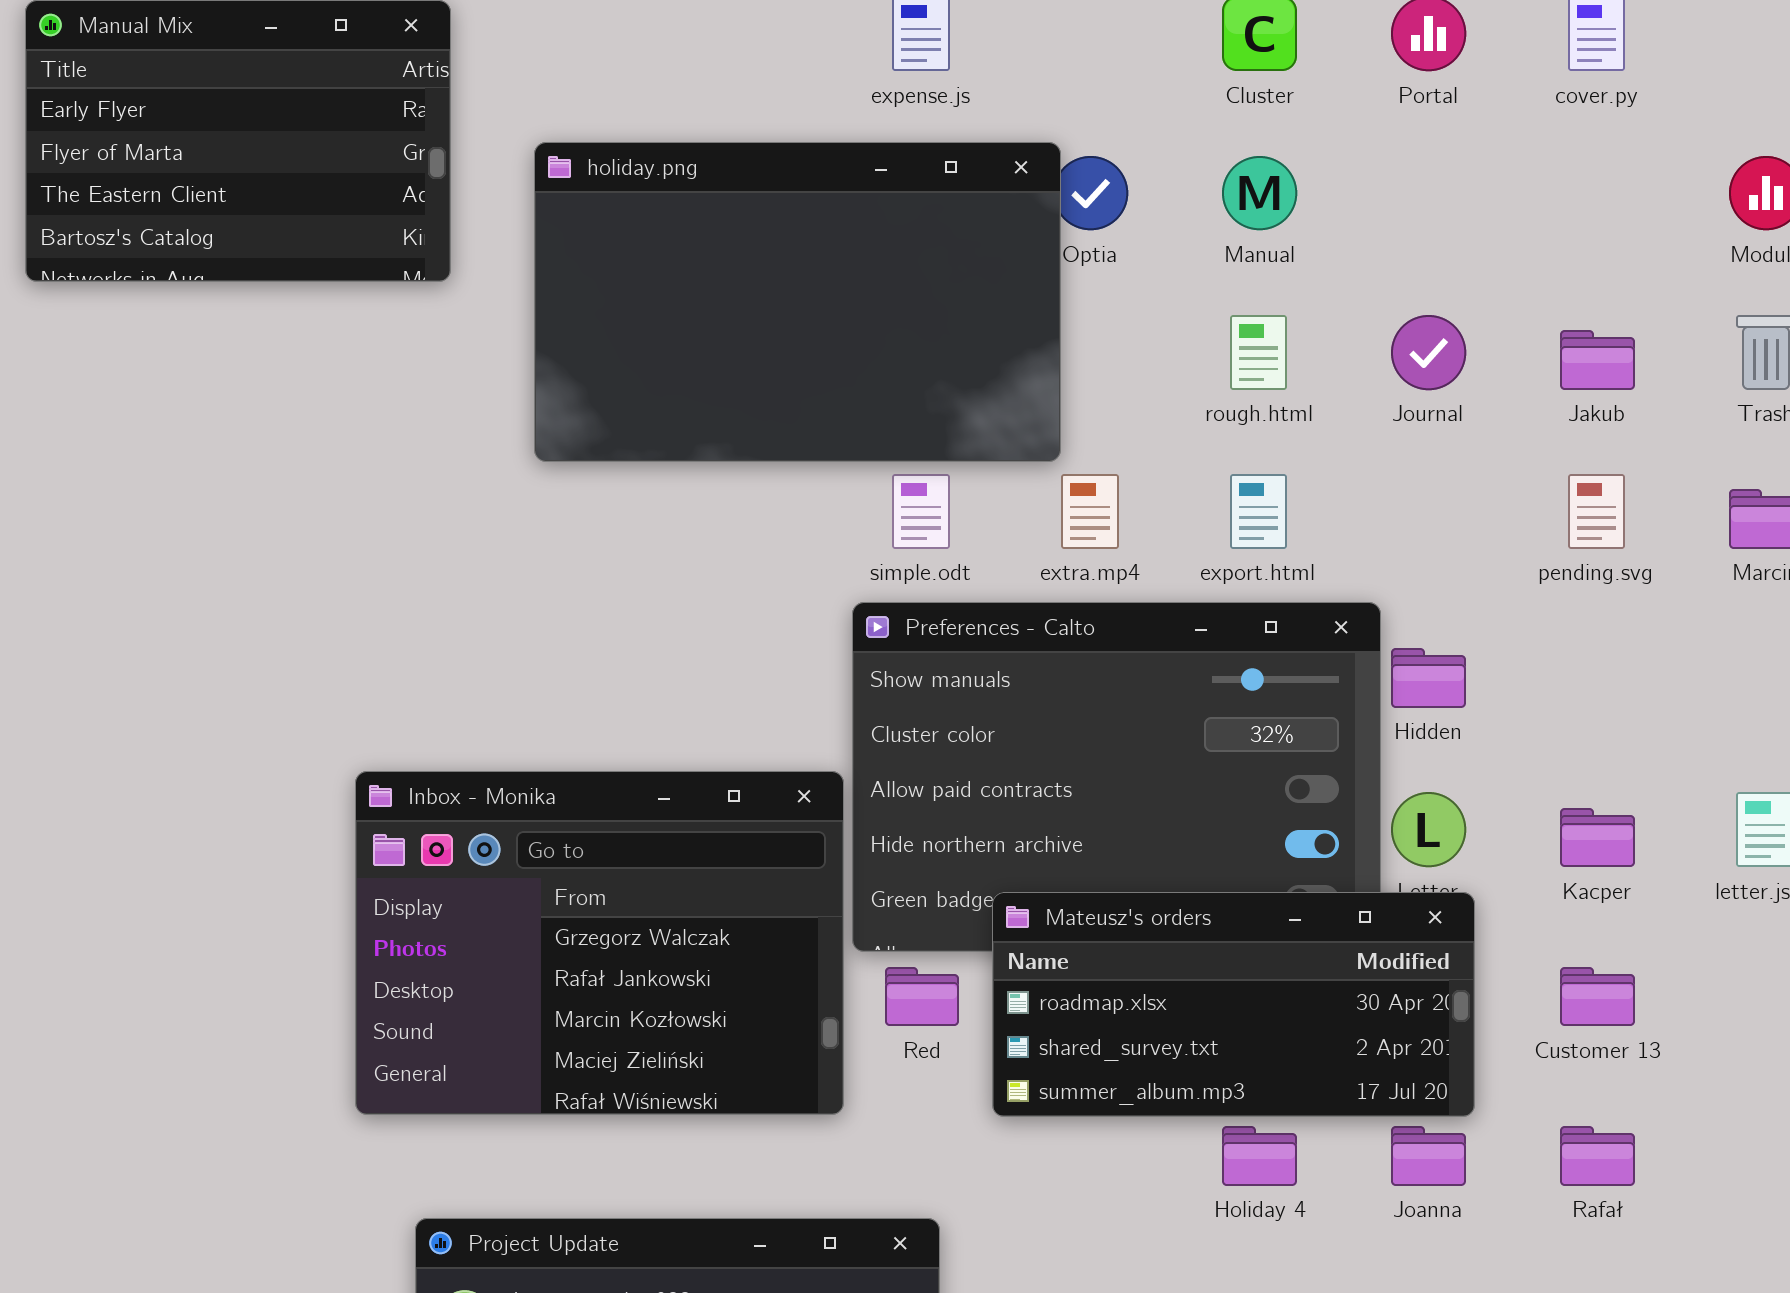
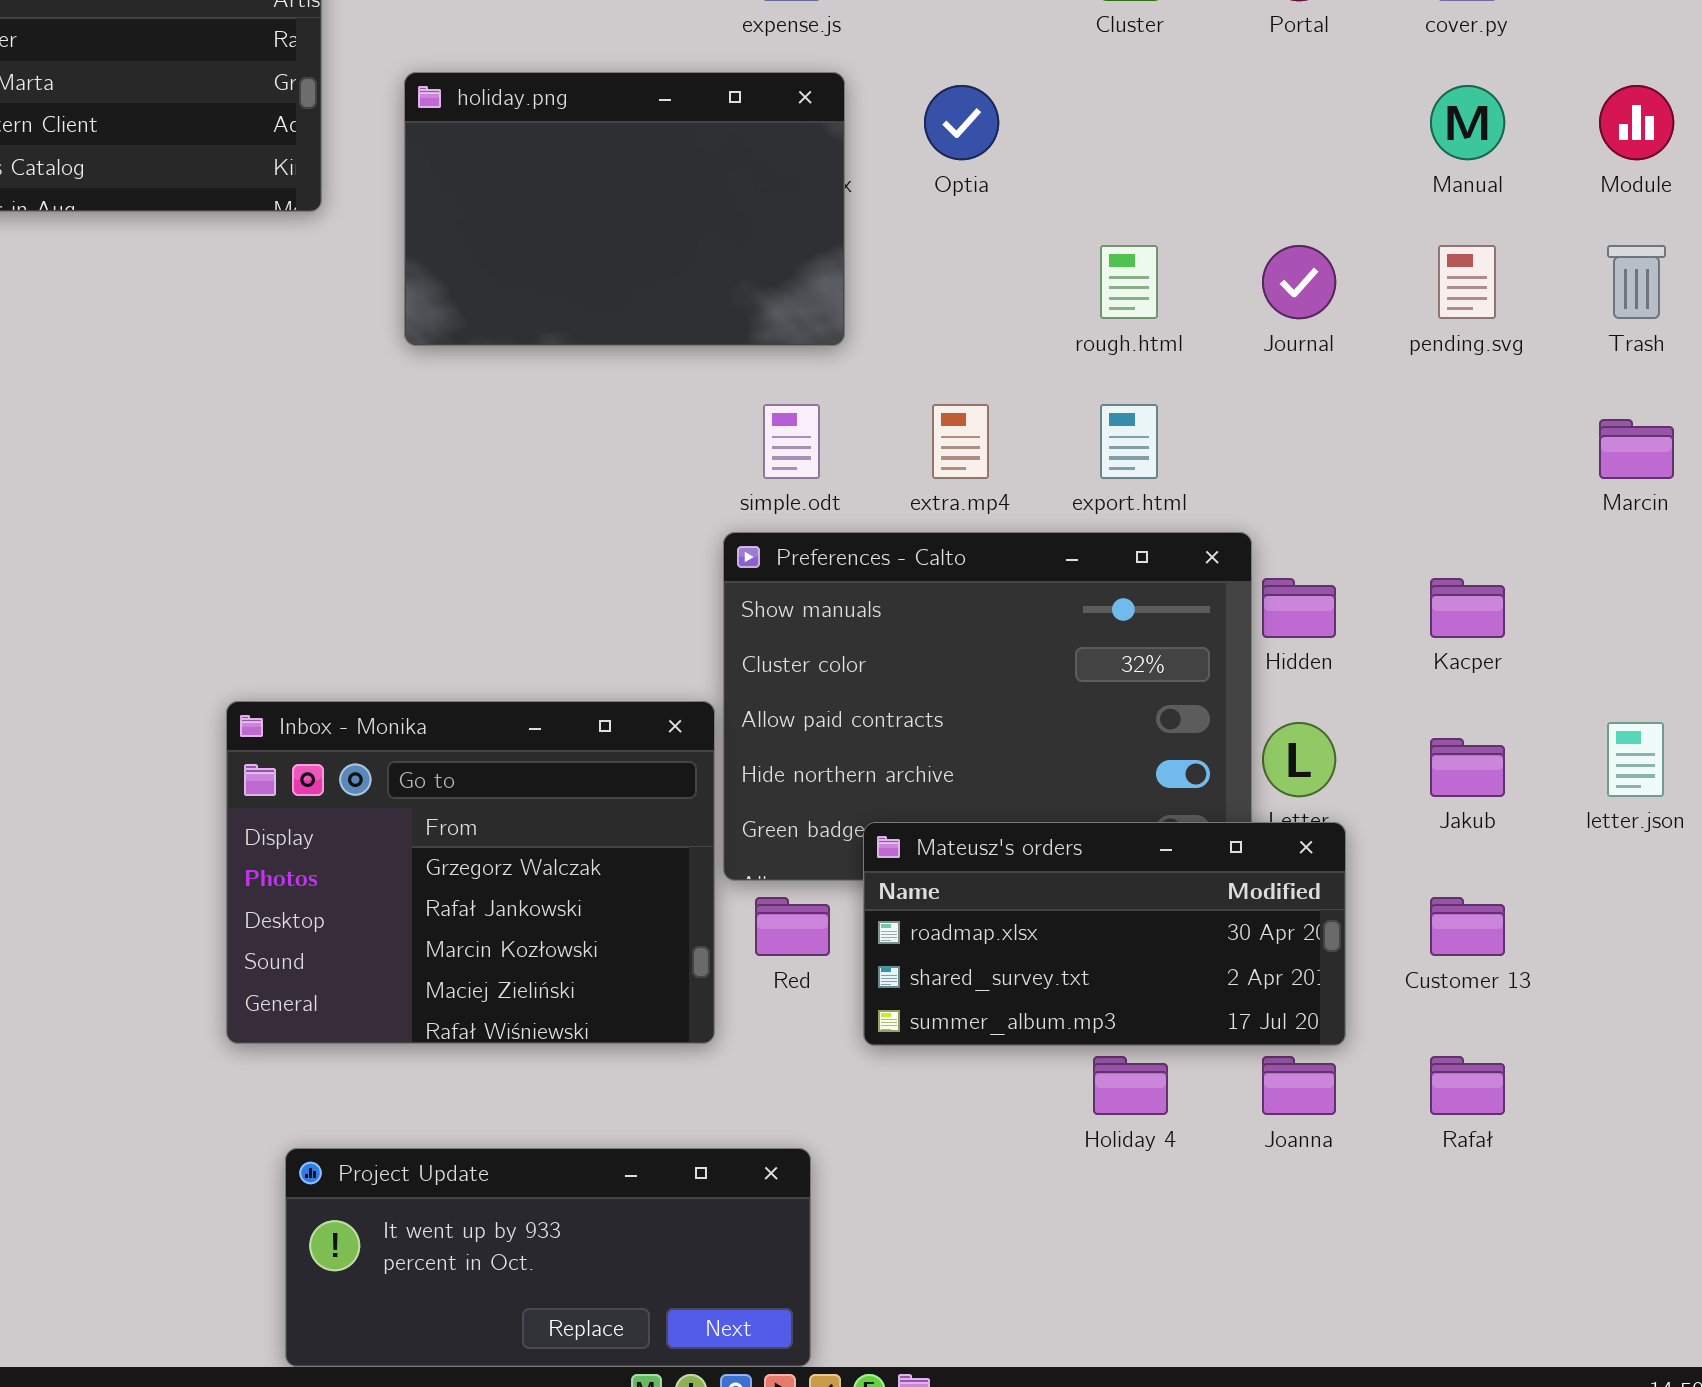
holiday.png: [534,142,1061,462] -> [404,72,845,346], resized
Manual: [1222,156,1297,230] -> [1430,85,1505,160], moved
Jakub: [1560,330,1635,390] -> [1430,738,1505,797], moved
pending.svg: [1568,474,1625,549] -> [1438,245,1496,319], moved
Kacper: [1560,808,1635,867] -> [1430,578,1505,638], moved

